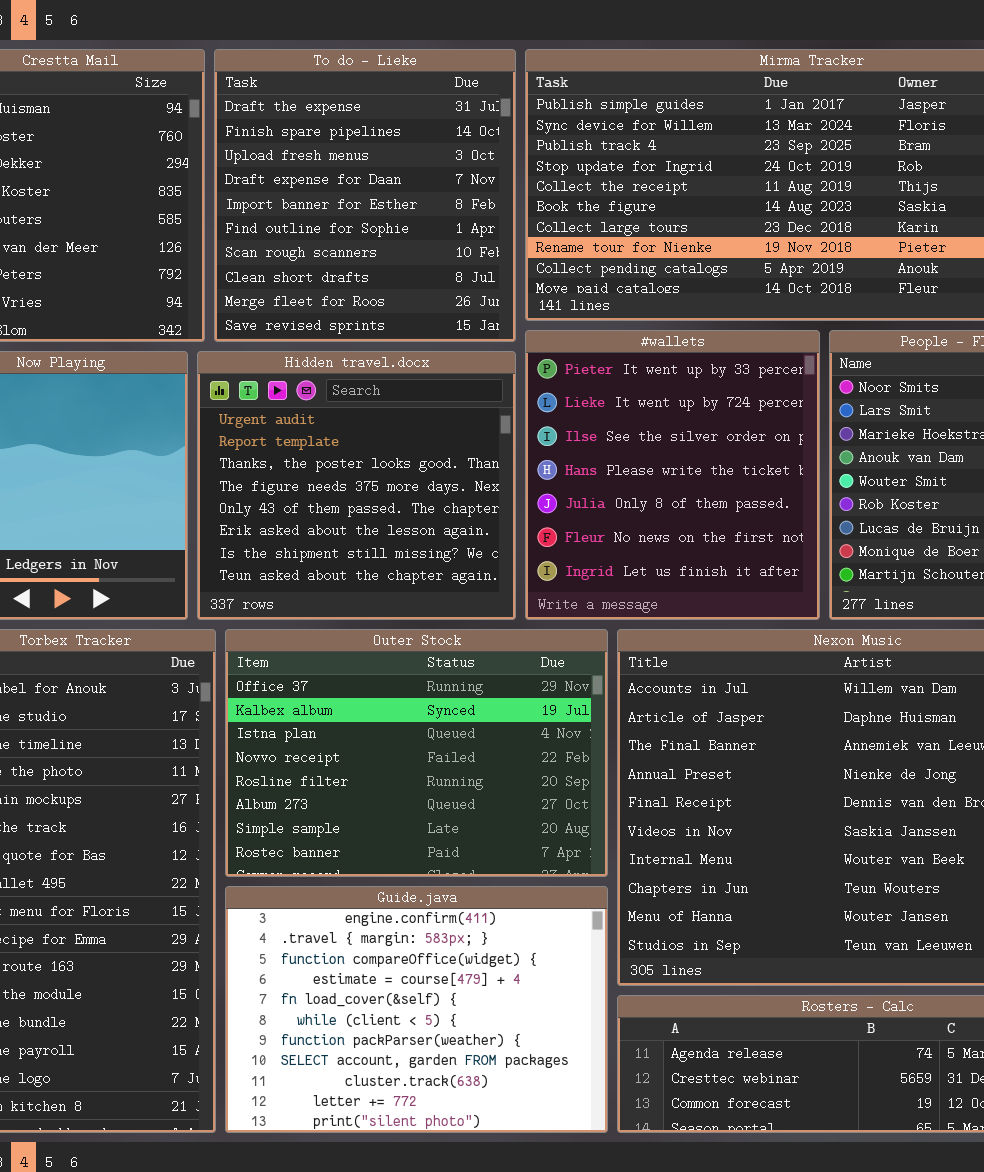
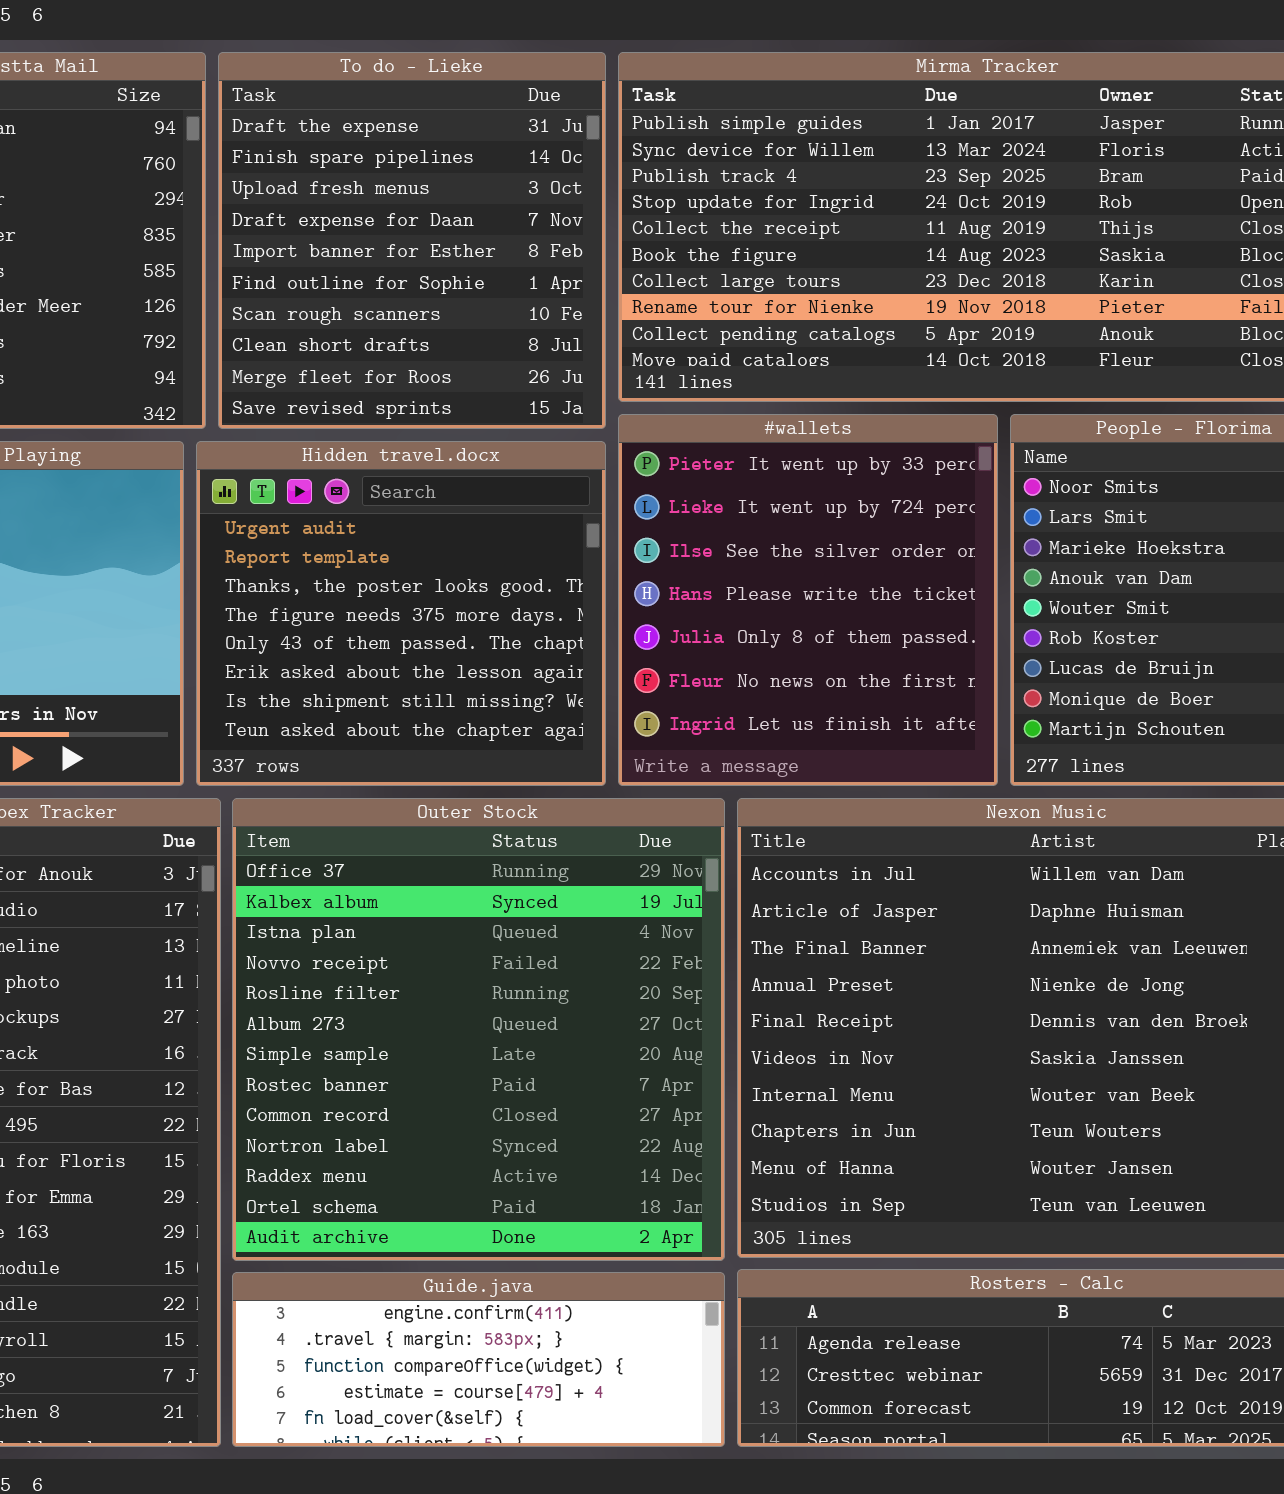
Outer Stock: [225,629,608,877] -> [232,798,725,1261], resized
Guide.java: [225,886,608,1133] -> [232,1272,725,1447], resized

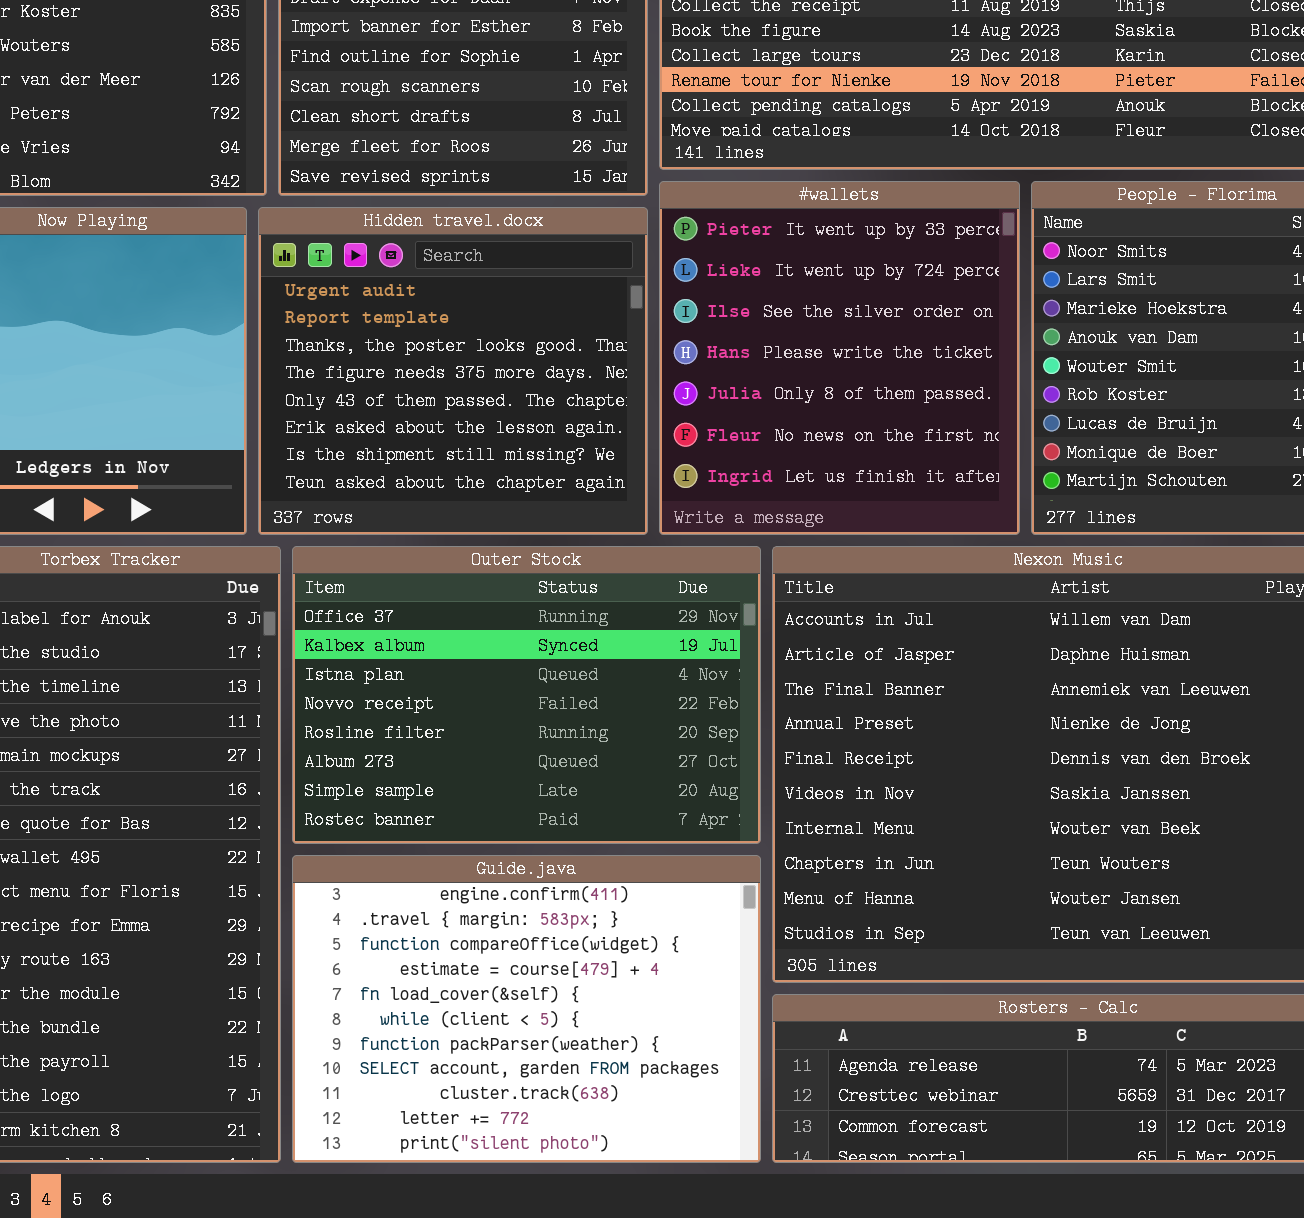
Outer Stock: [232,798,725,1261] -> [292,546,761,844], resized
Guide.java: [232,1272,725,1447] -> [292,855,761,1163], resized

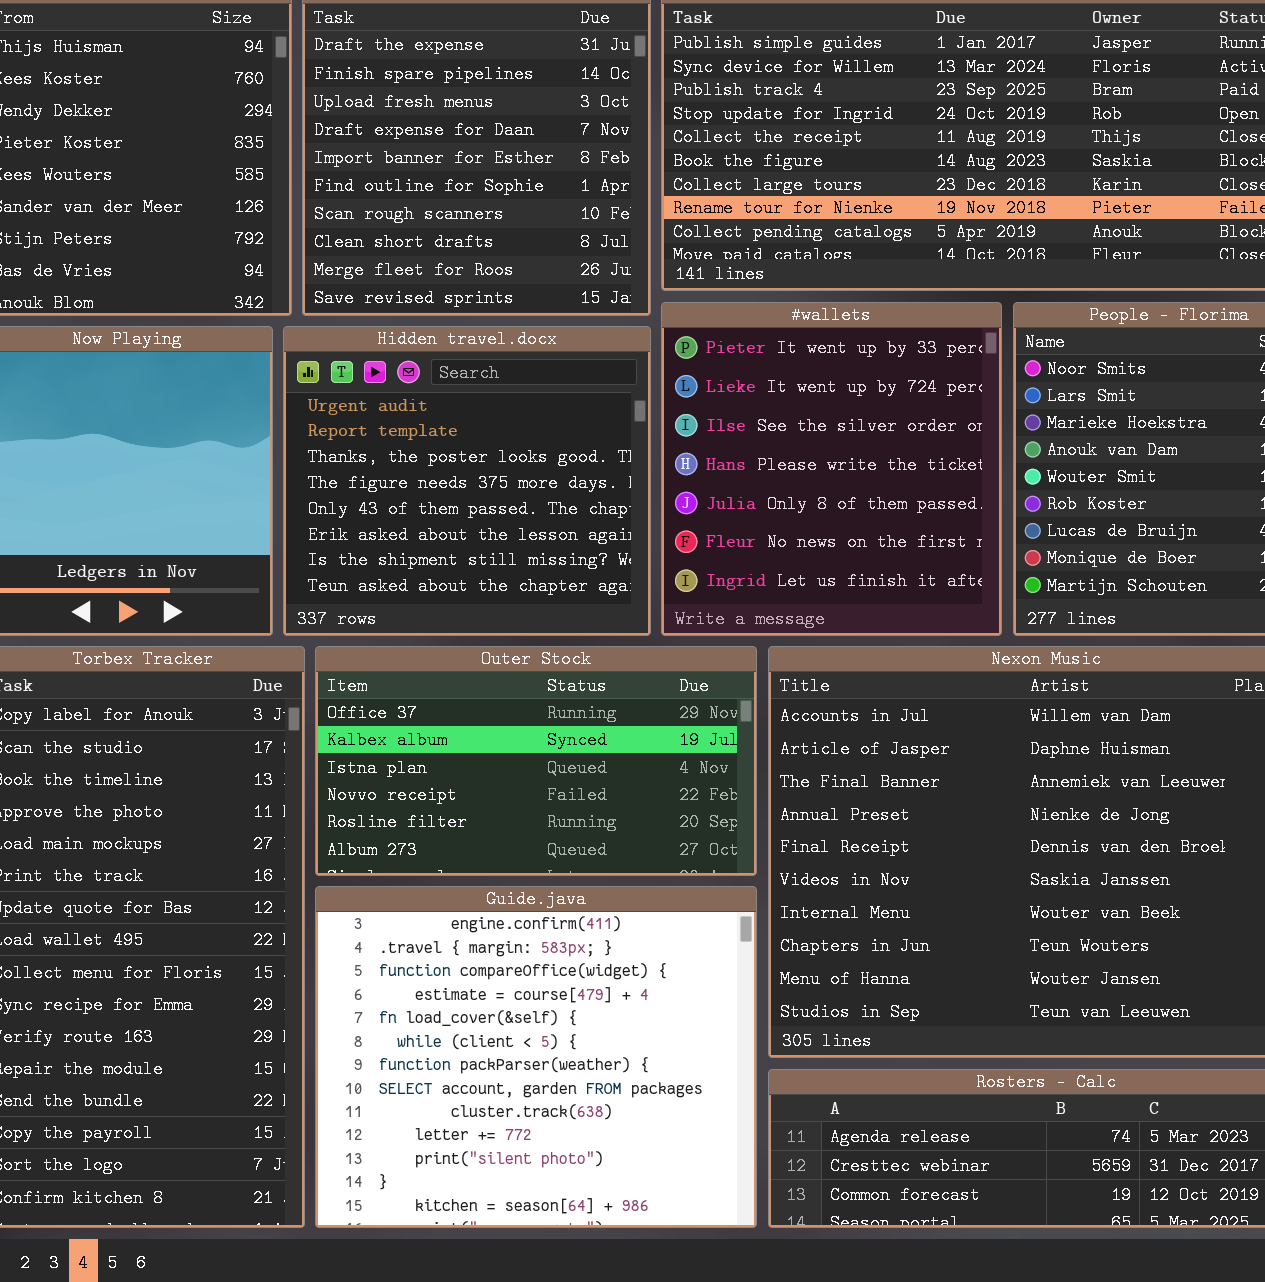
Outer Stock: [292,546,761,844] -> [315,646,757,876], resized
Guide.java: [292,855,761,1163] -> [315,886,757,1228], resized

